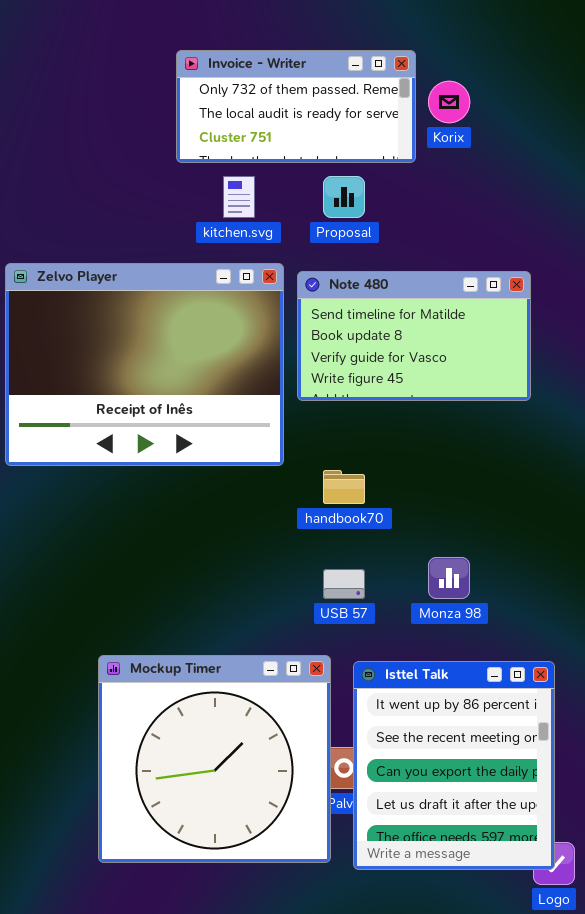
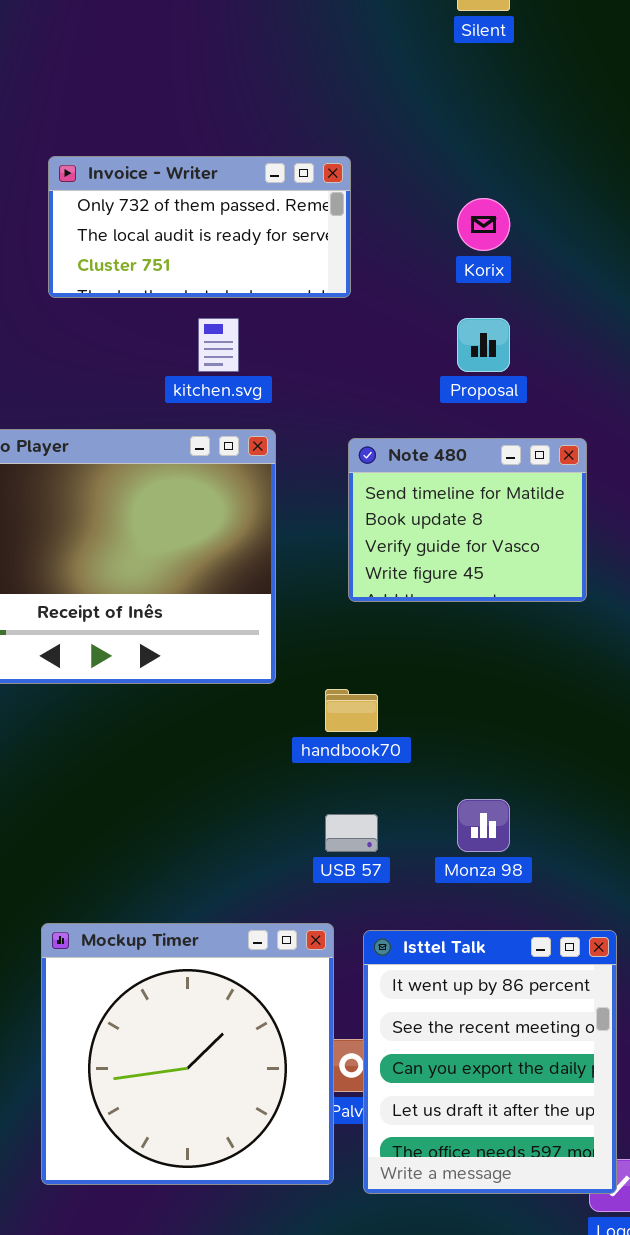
Invoice - Writer: [176,50,416,163] -> [48,156,351,298], moved
Proposal: [323,176,365,218] -> [457,318,510,372], moved
Note 480: [297,271,531,401] -> [348,438,587,602], resized

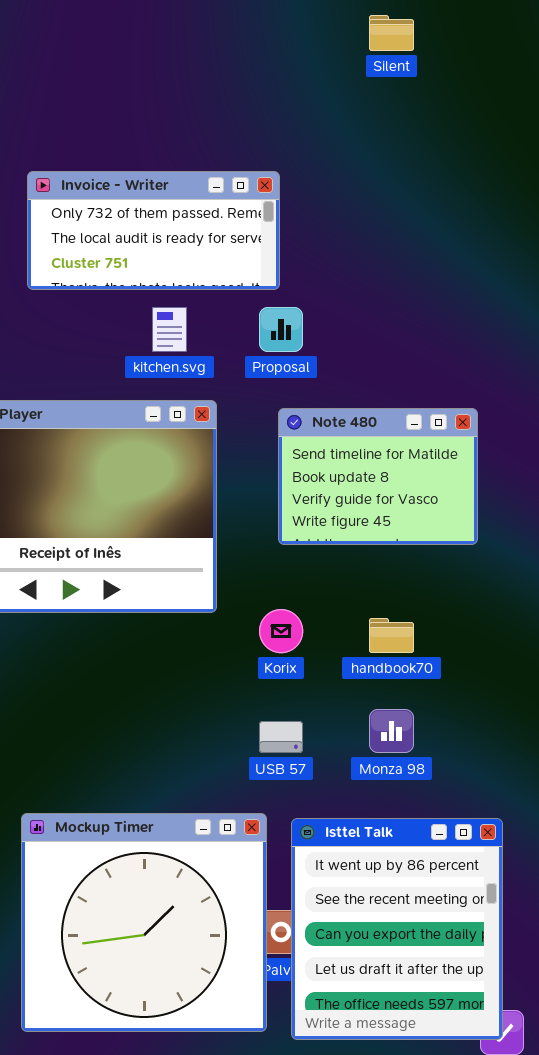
Korix: [457,198,510,251] -> [259,609,303,653], moved
Proposal: [457,318,510,372] -> [259,307,303,352], moved
handbook70: [325,689,378,732] -> [369,618,414,653], moved

